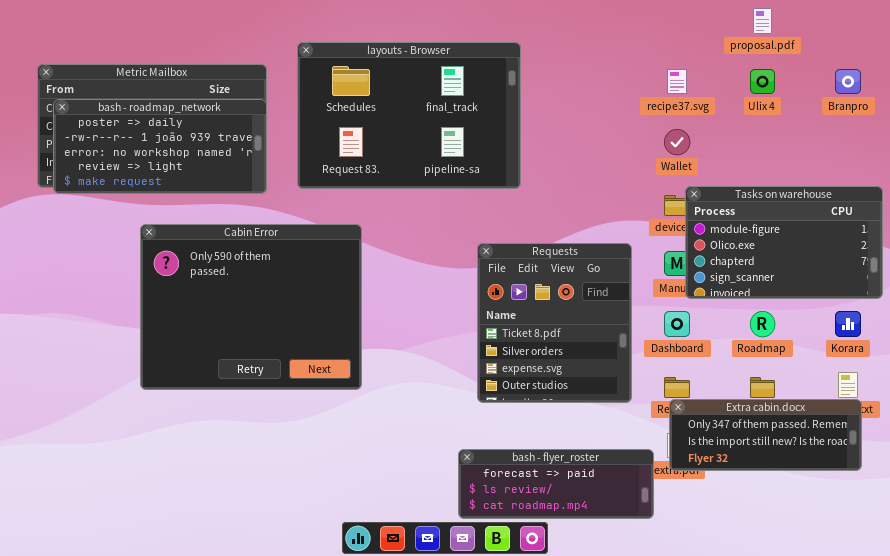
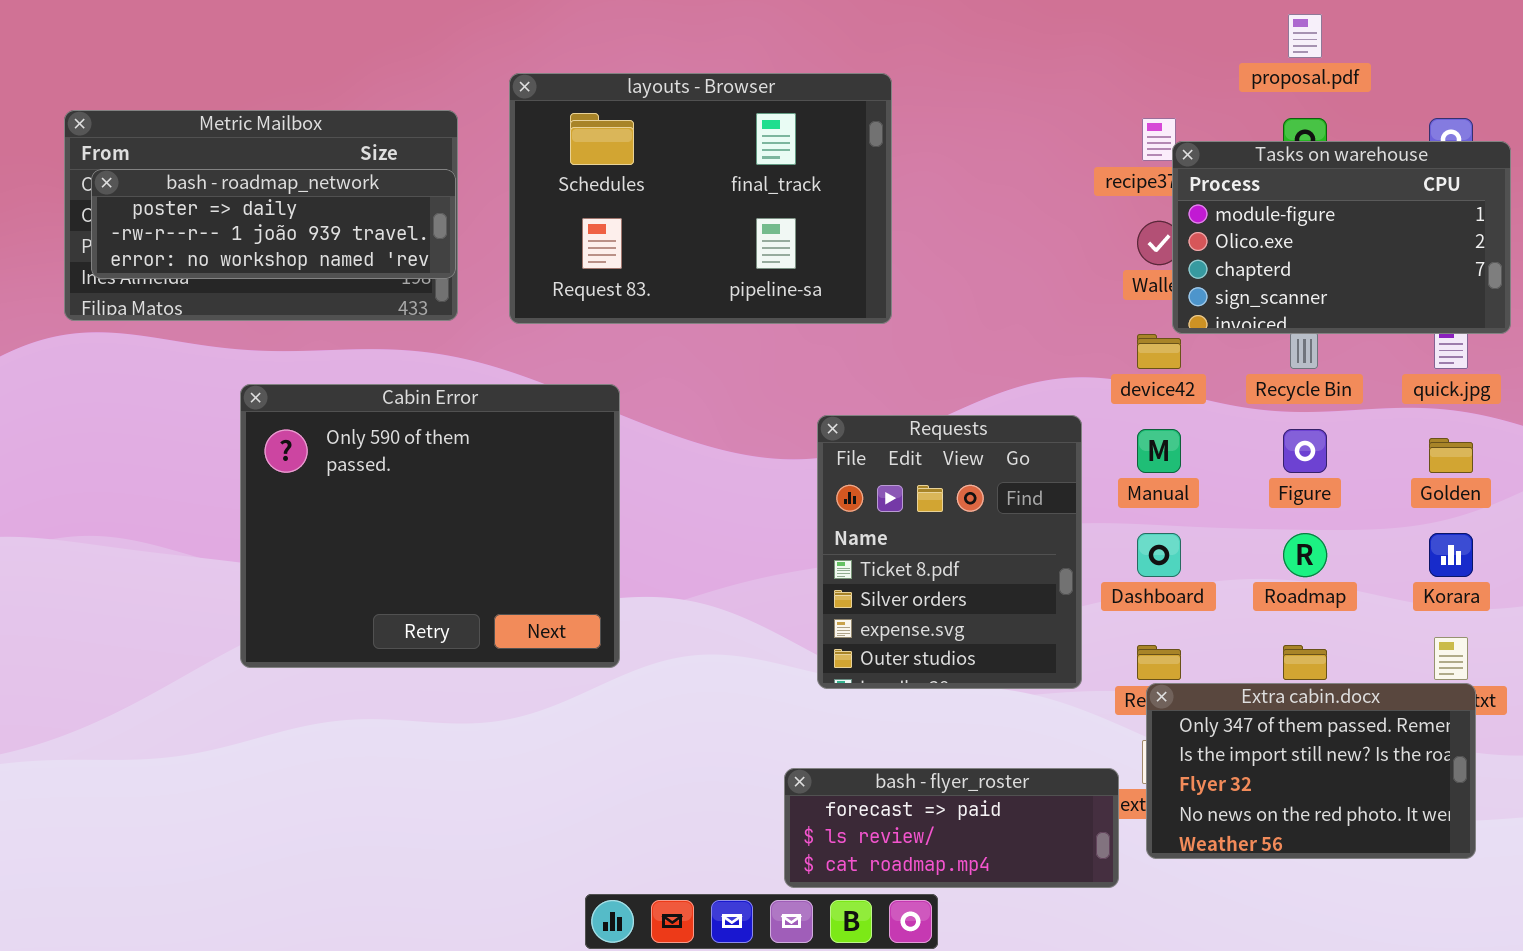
bash - roadmap_network: [53,99,267,194] -> [91,169,456,279], resized
Tasks on warehouse: [685,186,883,299] -> [1172,141,1511,334], moved
Extra cabin.docx: [669,399,862,471] -> [1146,683,1476,859], resized

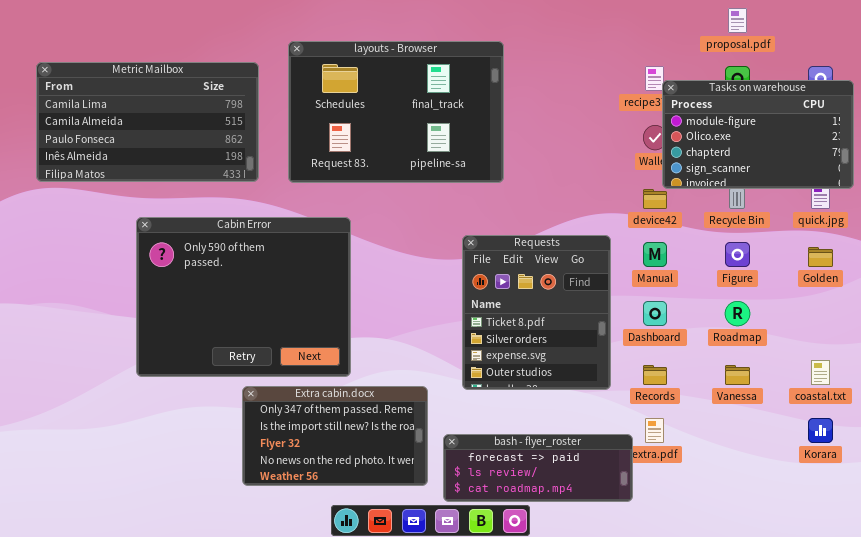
bash - roadmap_network: [91,169,456,279] -> none, closed
Korara: [1429,533,1473,577] -> [808,418,833,443], moved
Extra cabin.docx: [1146,683,1476,859] -> [242,386,428,486], moved

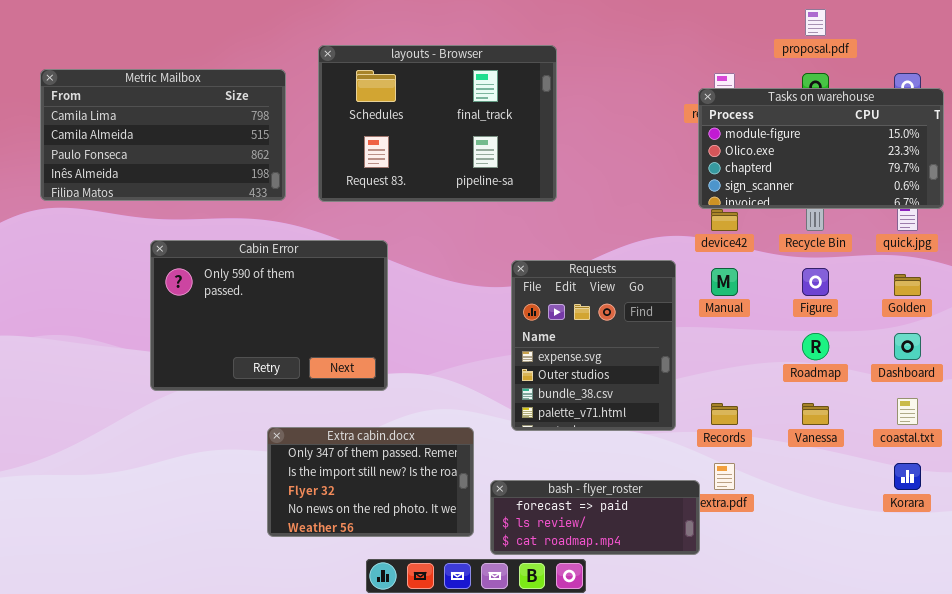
Tasks on warehouse: [662,80,854,189] -> [698,88,944,209], resized
Cabin Error: [136,217,351,377] -> [150,240,388,391], resized
Requests: [462,235,611,390] -> [511,260,676,431], scrolled down 2 rows
Dashboard: [643,301,667,326] -> [894,333,921,360], moved

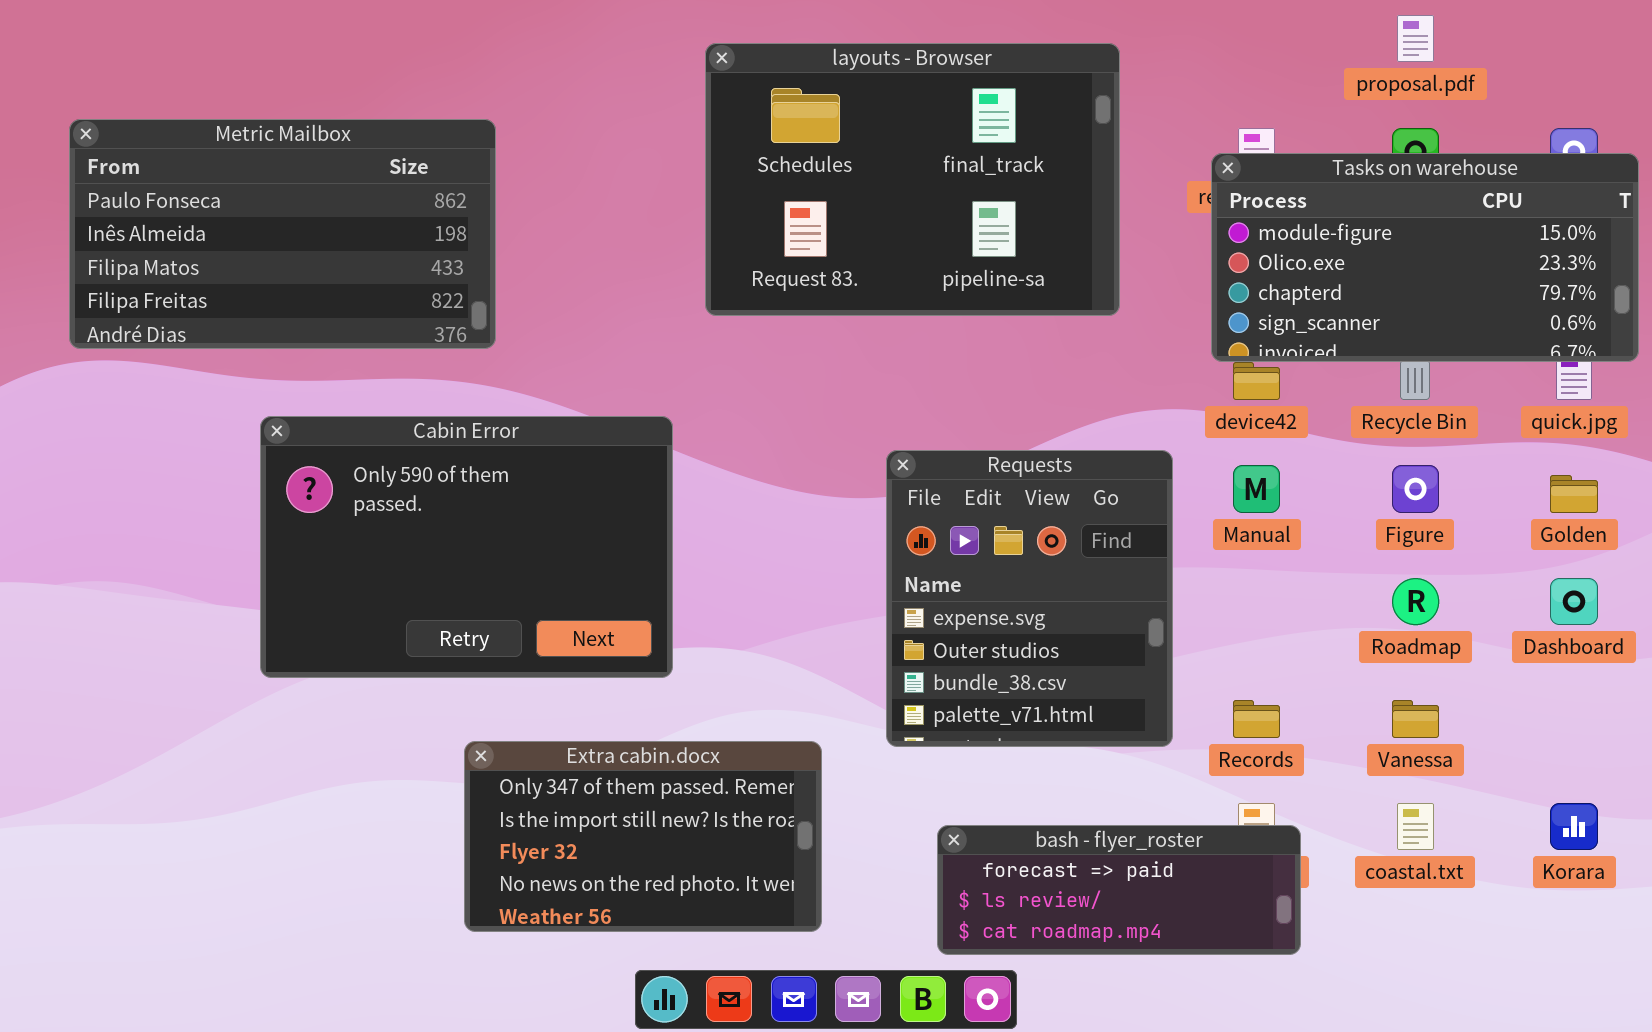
layouts - Browser: [318,45,557,202] -> [705,43,1120,316], moved
Metric Mailbox: [40,69,286,201] -> [69,119,496,349], scrolled down 2 rows
coastal.txt: [897,398,918,425] -> [1397,803,1434,850], moved
bash - flyer_roster: [490,480,700,555] -> [937,825,1301,955], moved

